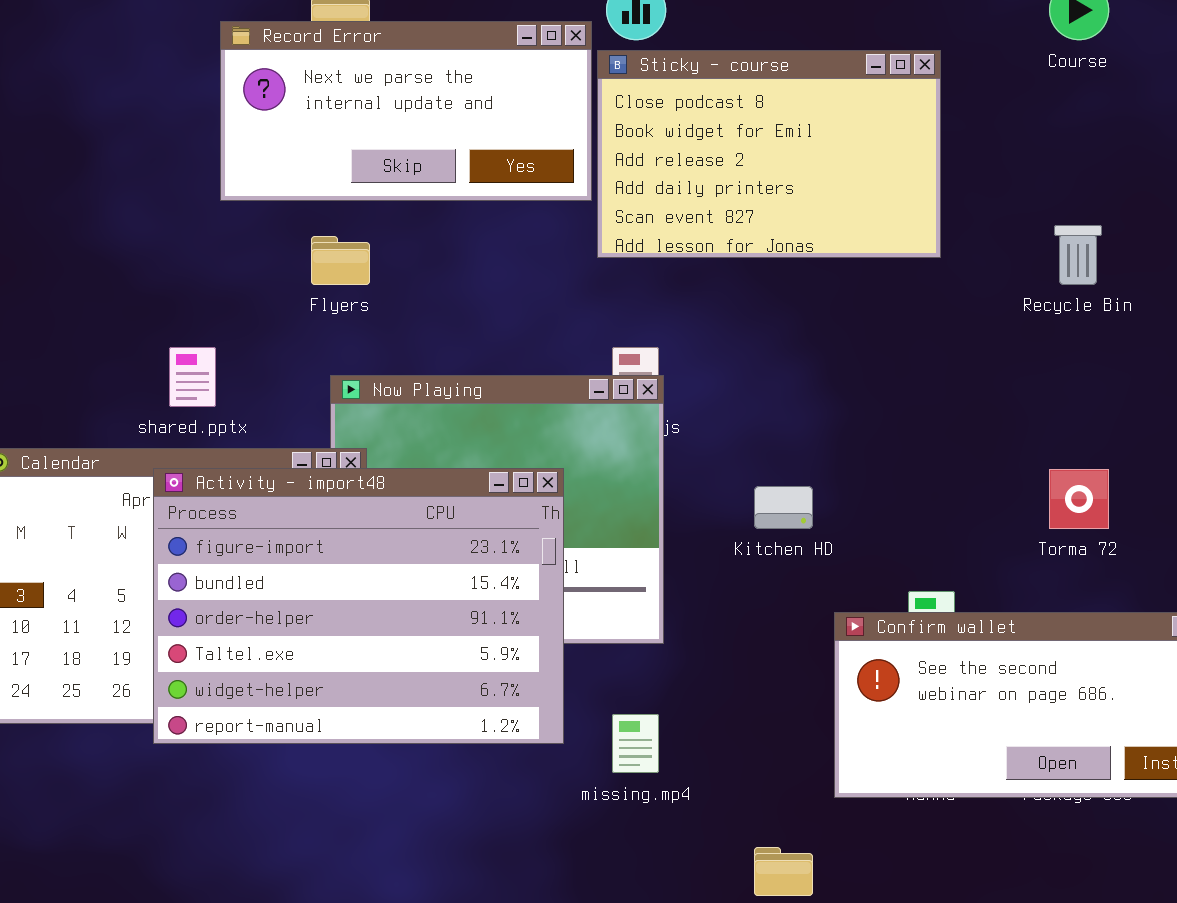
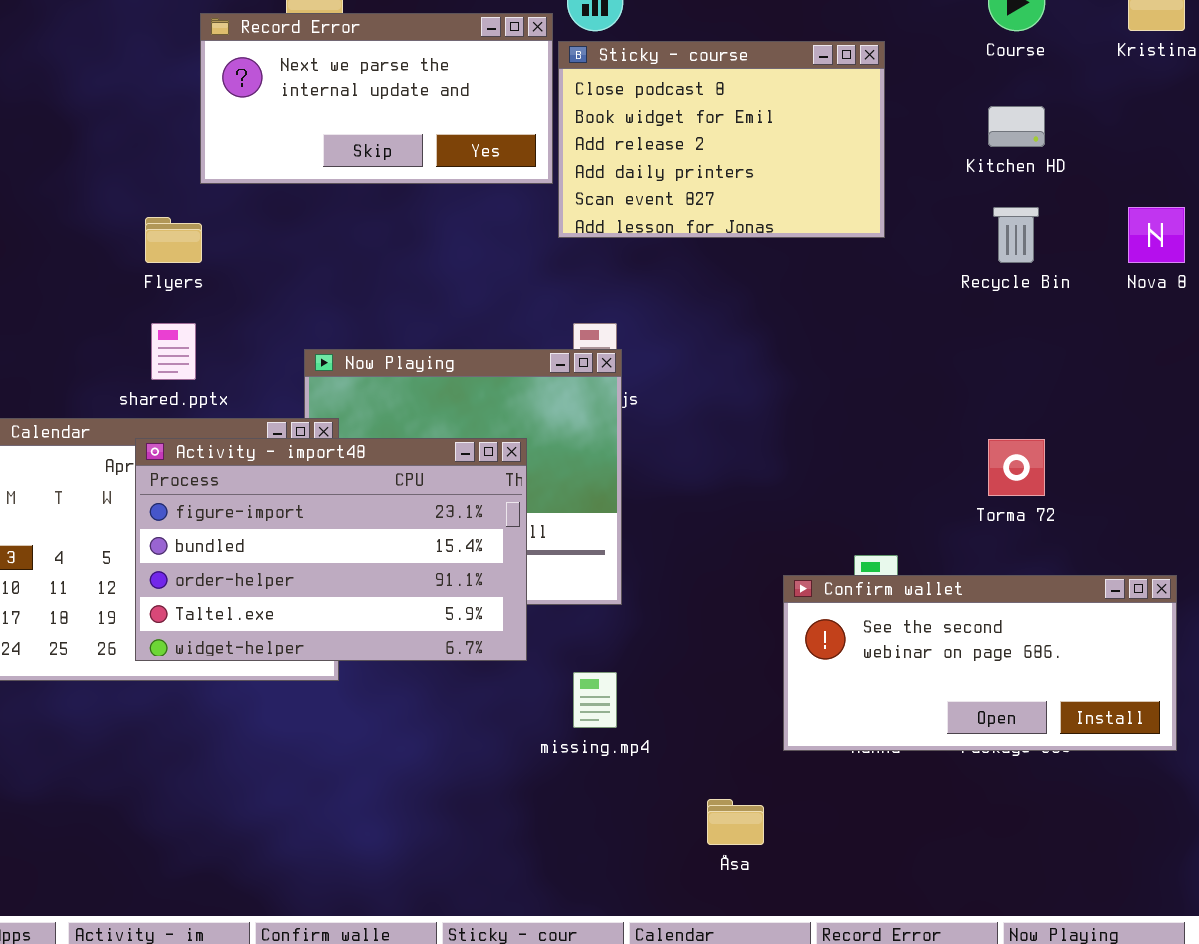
Flyers: [311,236,370,285] -> [145,217,202,263], moved
Activity - import48: [153,468,564,744] -> [135,438,527,661], resized
Kitchen HD: [754,486,813,529] -> [988,106,1045,147], moved

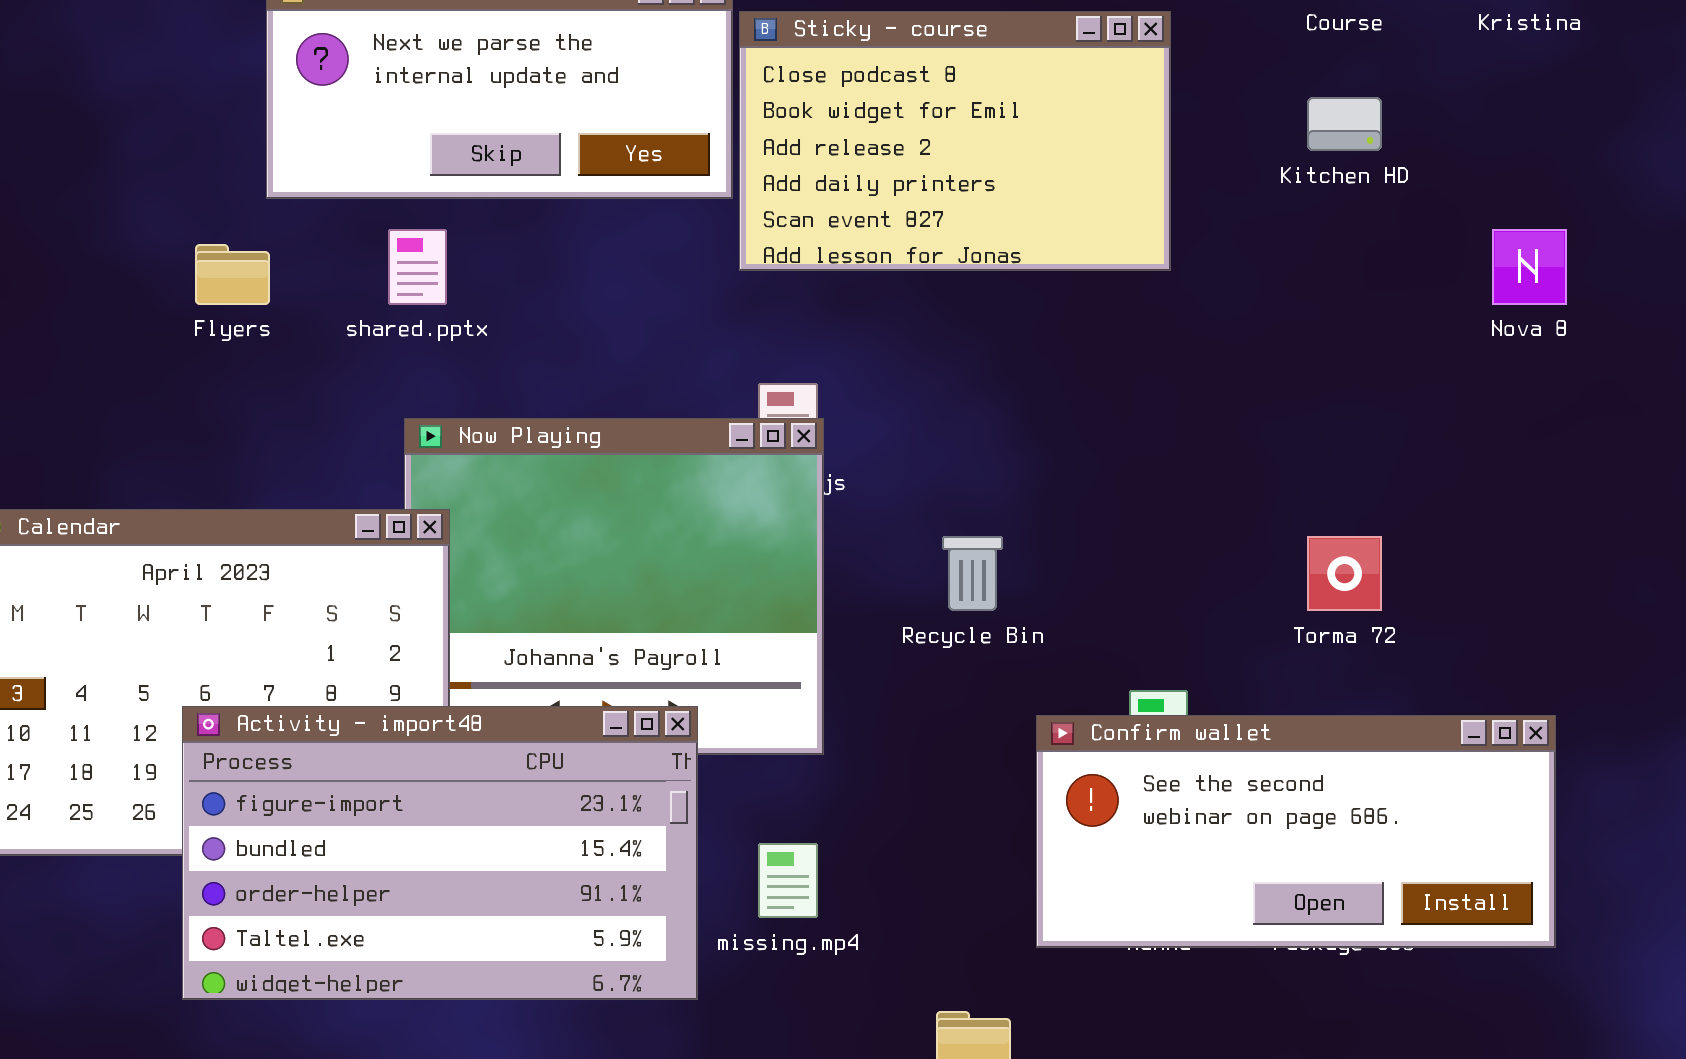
Recycle Bin: [993,207,1039,263] -> [942,536,1003,611], moved
shared.pptx: [151,323,196,380] -> [388,229,447,305], moved
Activity - import48: [135,438,527,661] -> [182,706,698,1000], moved

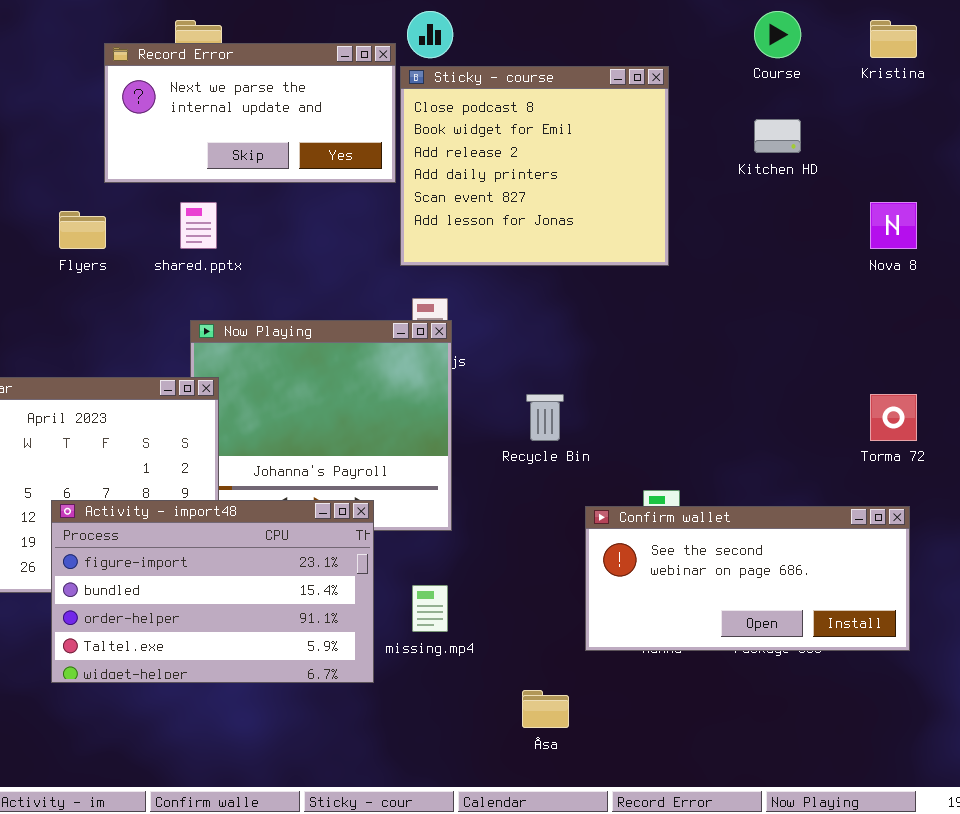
Sticky - course: [739,11,1171,271] -> [400,66,669,266], resized
Torma 72: [1307,536,1382,611] -> [870,394,917,441], moved

